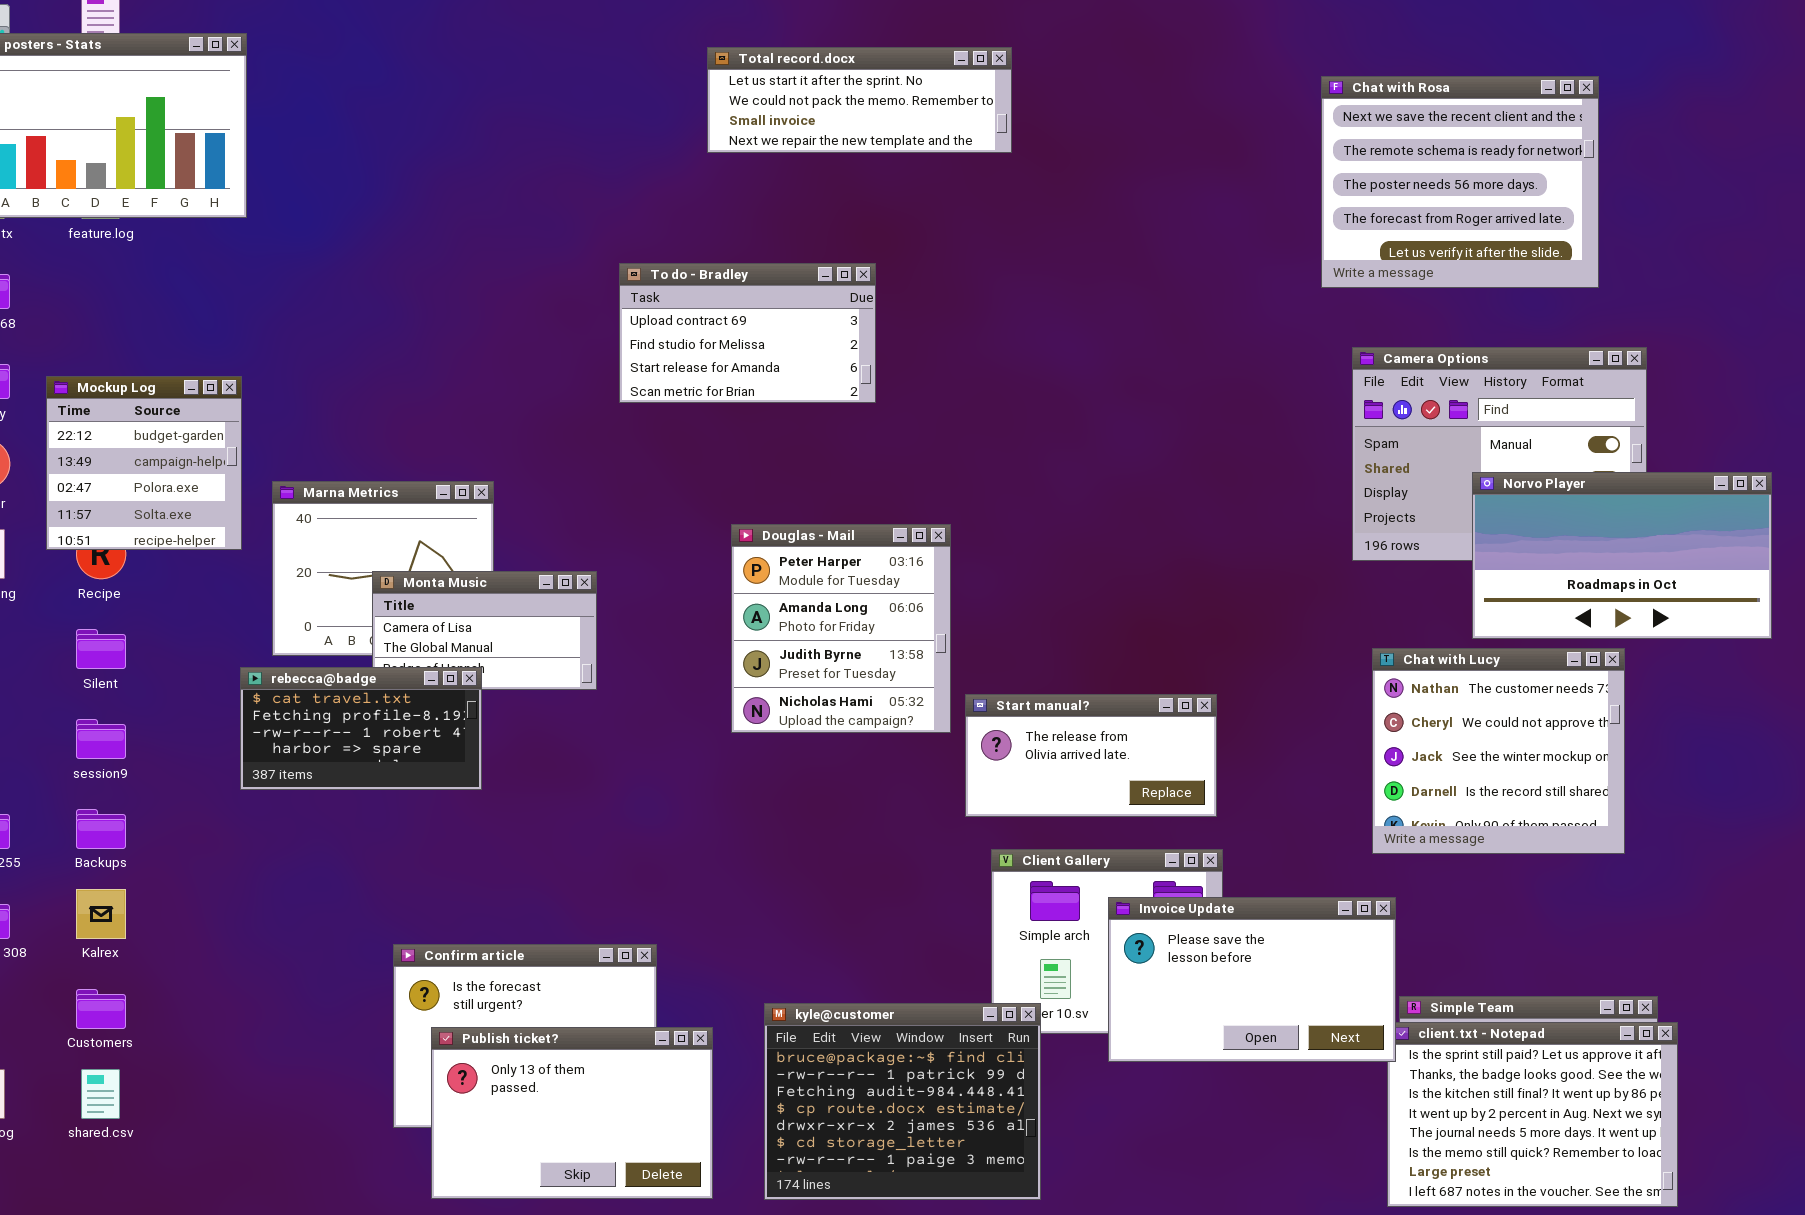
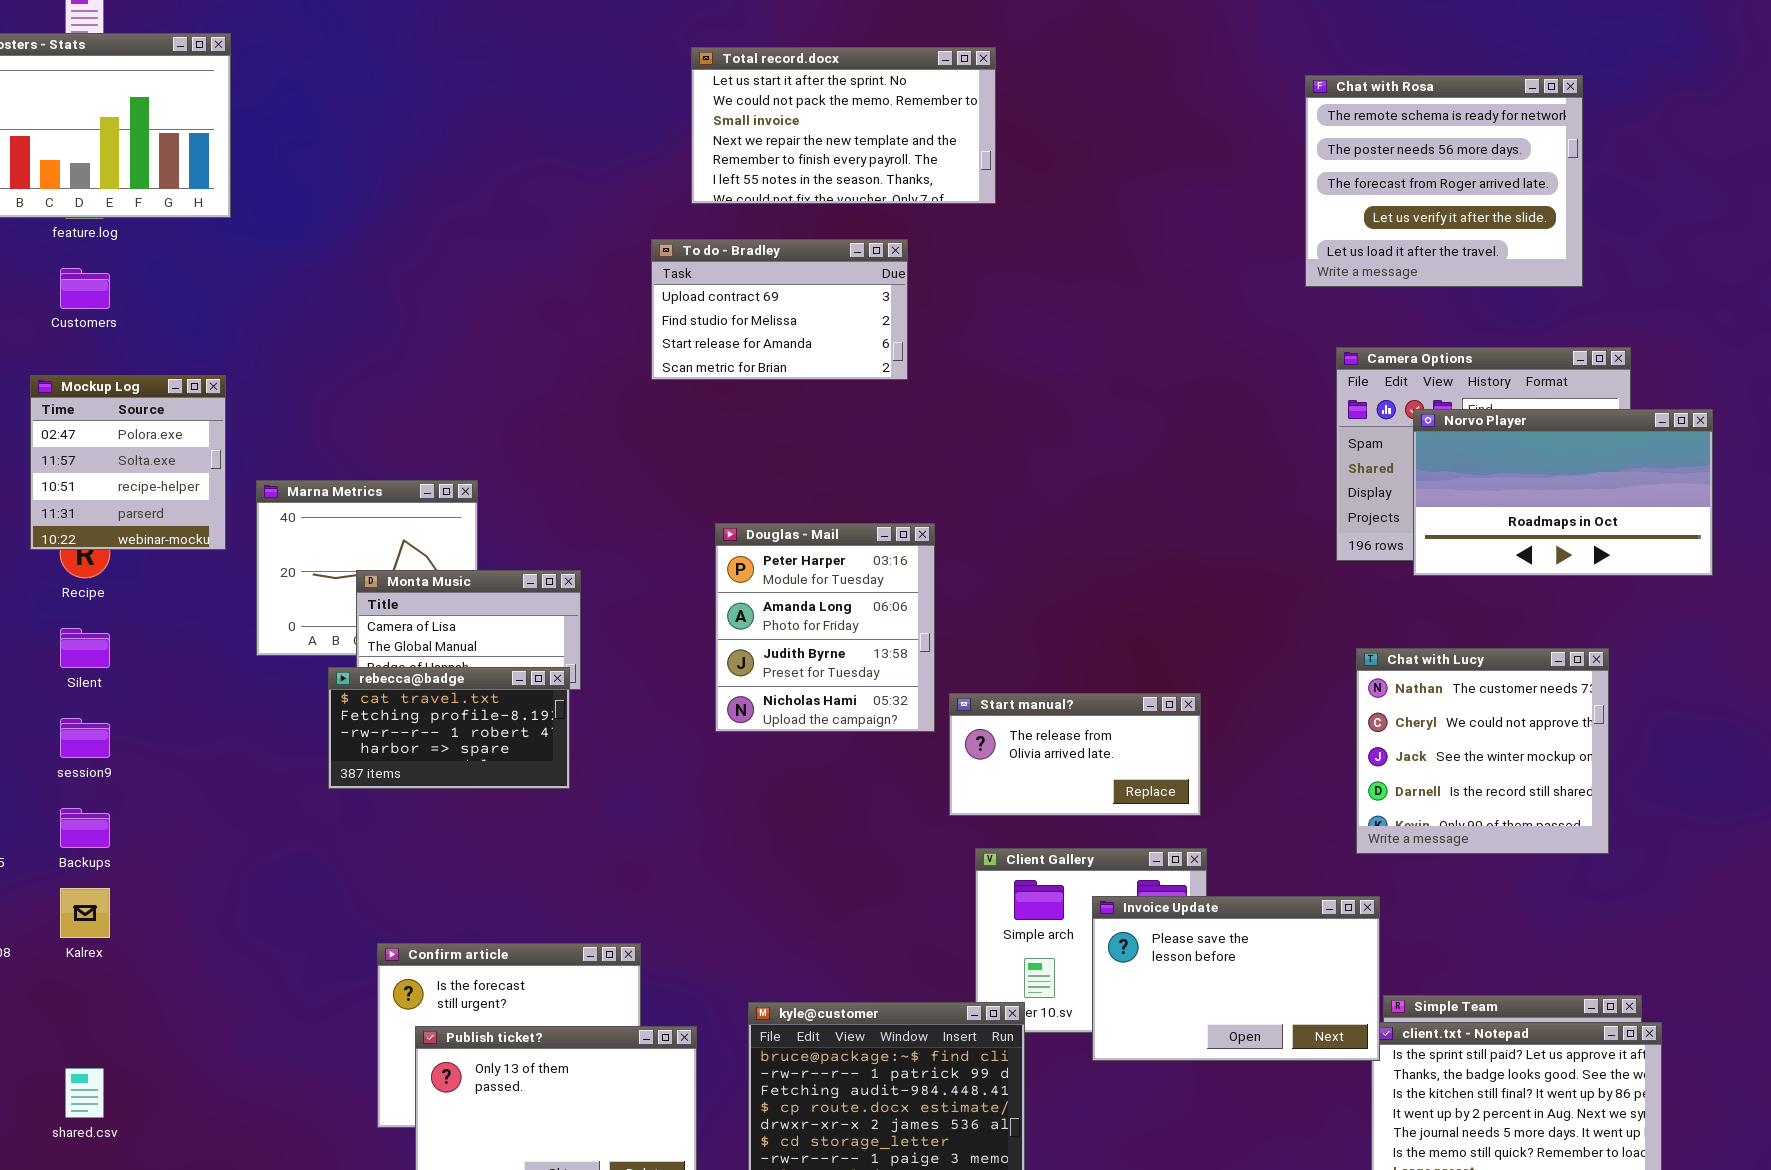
Total record.docx: [707,47,1012,153] -> [691,47,996,204], resized
Chat with Rosa: [1321,76,1599,288] -> [1305,75,1583,287], scrolled down 1 row
To do - Bradley: [619,263,876,403] -> [651,239,908,380], moved
Mockup Log: [46,376,242,550] -> [30,375,226,550], scrolled down 2 rows
Norvo Player: [1472,472,1772,639] -> [1413,409,1713,576], moved
rebecca@badge: [240,667,482,790] -> [328,667,570,789], moved
Customers: [76,989,126,1029] -> [60,268,110,309], moved

